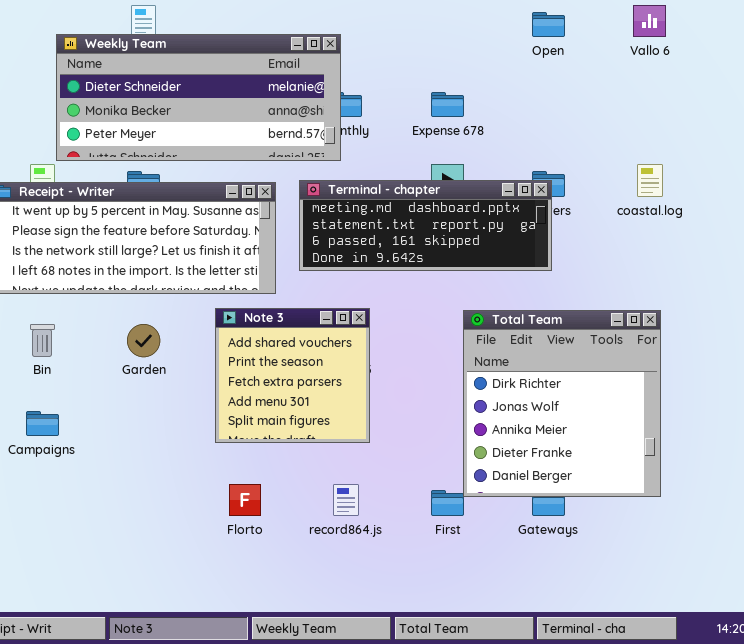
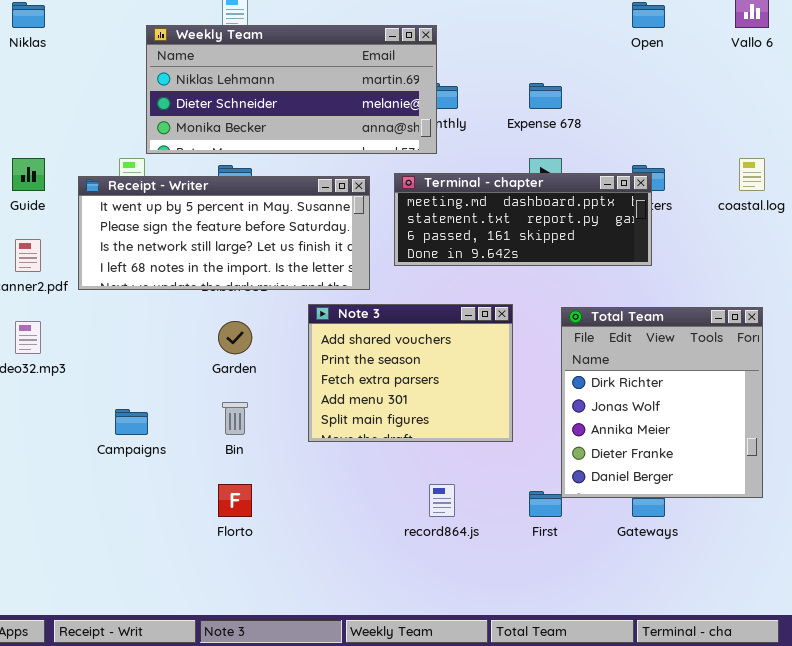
Weekly Team: [56,34,341,161] -> [146,25,437,154], scrolled up 1 row
Note 3: [215,308,370,443] -> [308,304,513,442], resized
Bin: [30,324,55,357] -> [222,402,248,435], moved
Florto: [229,484,261,516] -> [218,484,252,517], moved

